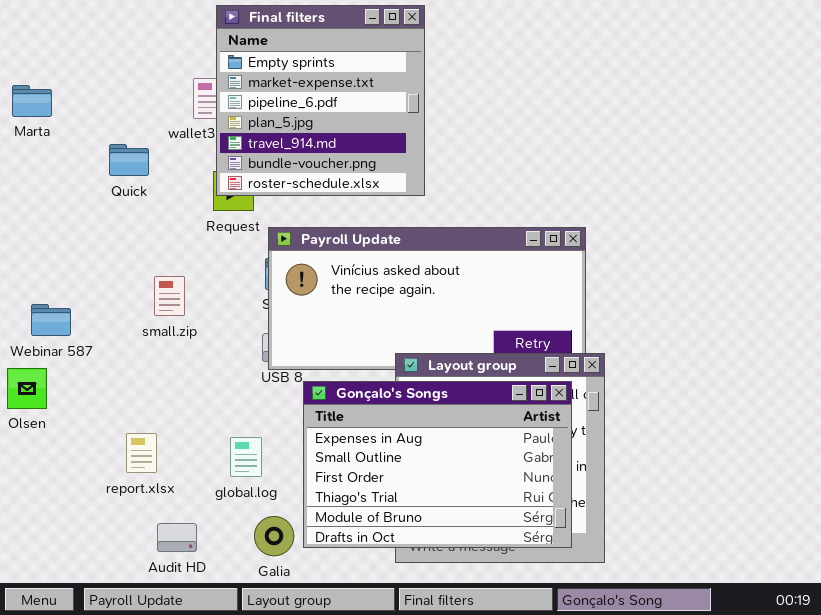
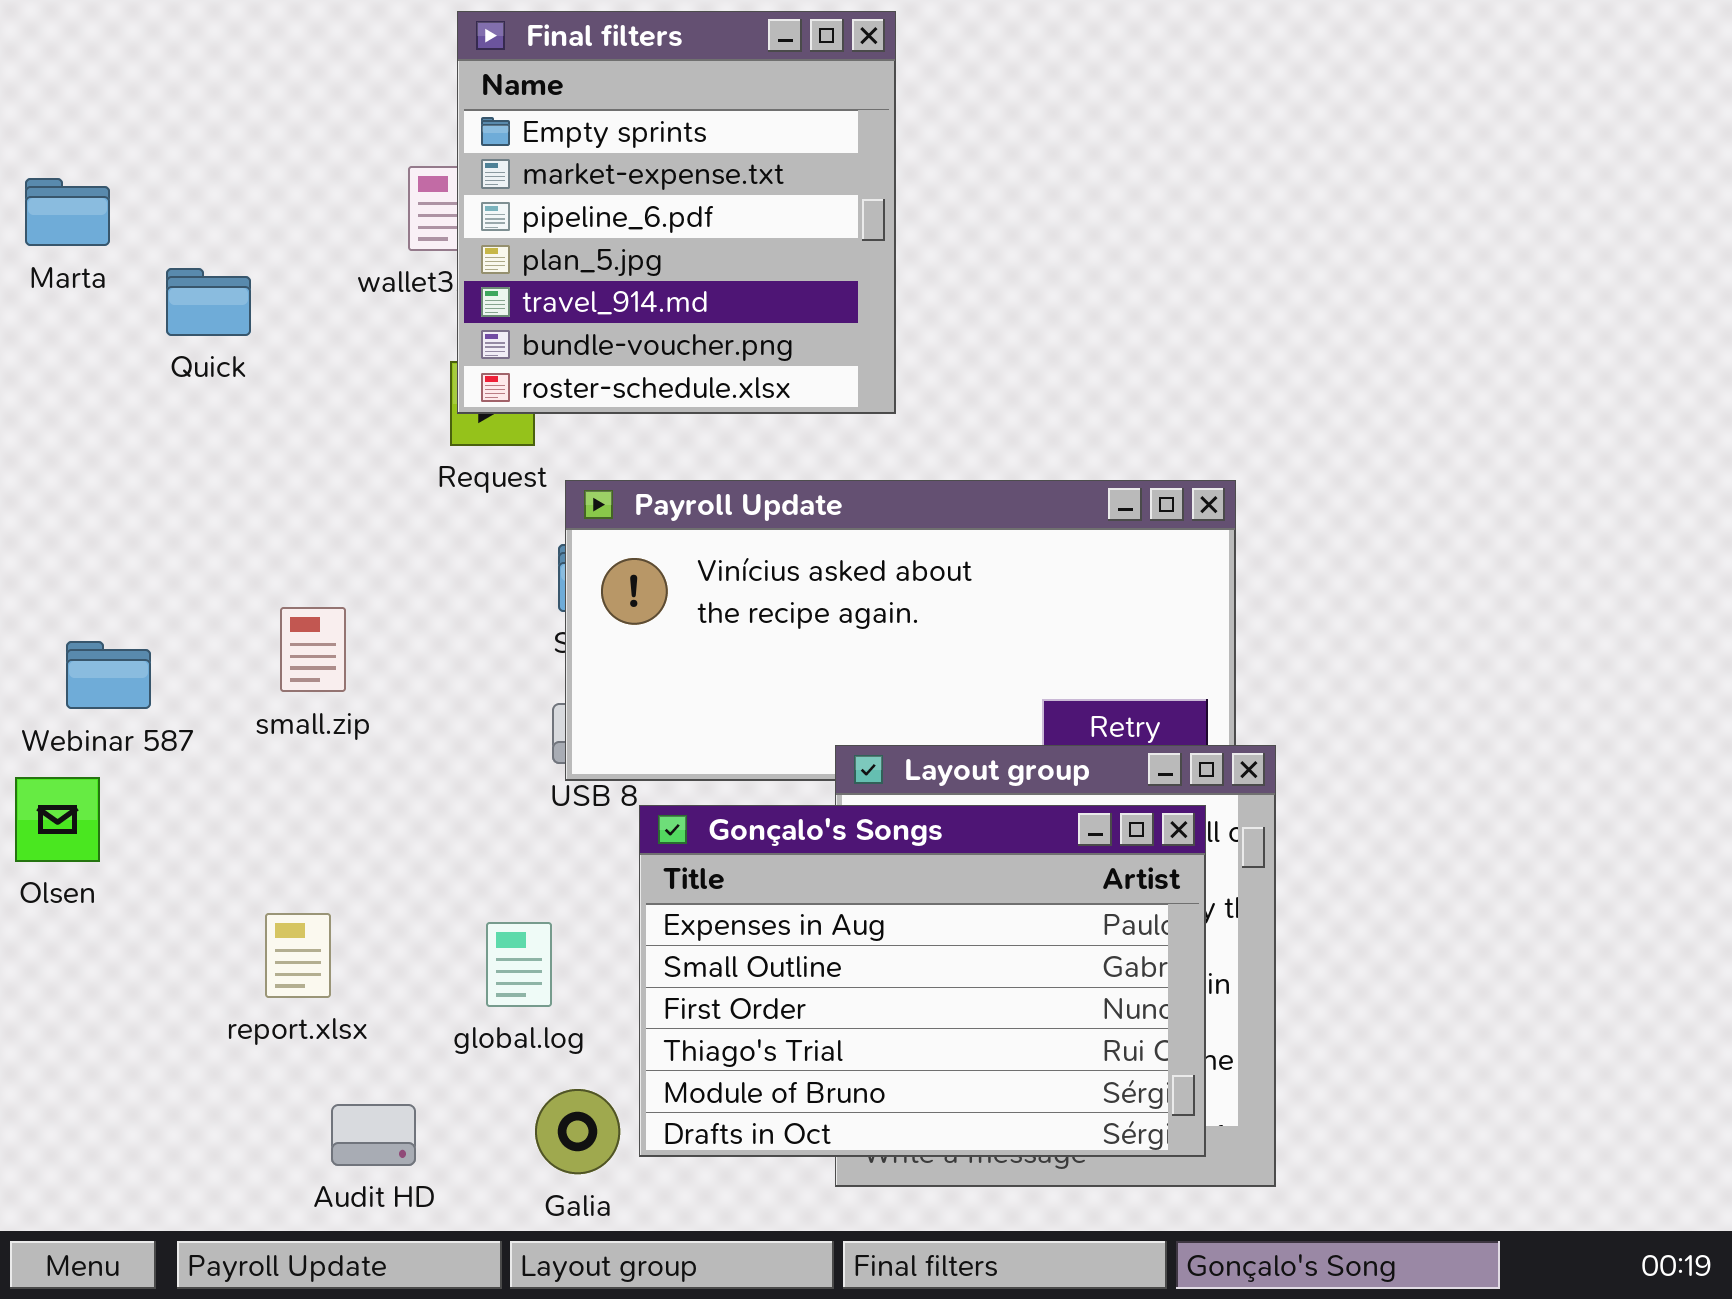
Quick: [109,144,149,176] -> [166,268,251,336], moved
small.zip: [154,276,185,316] -> [280,607,346,692], moved

